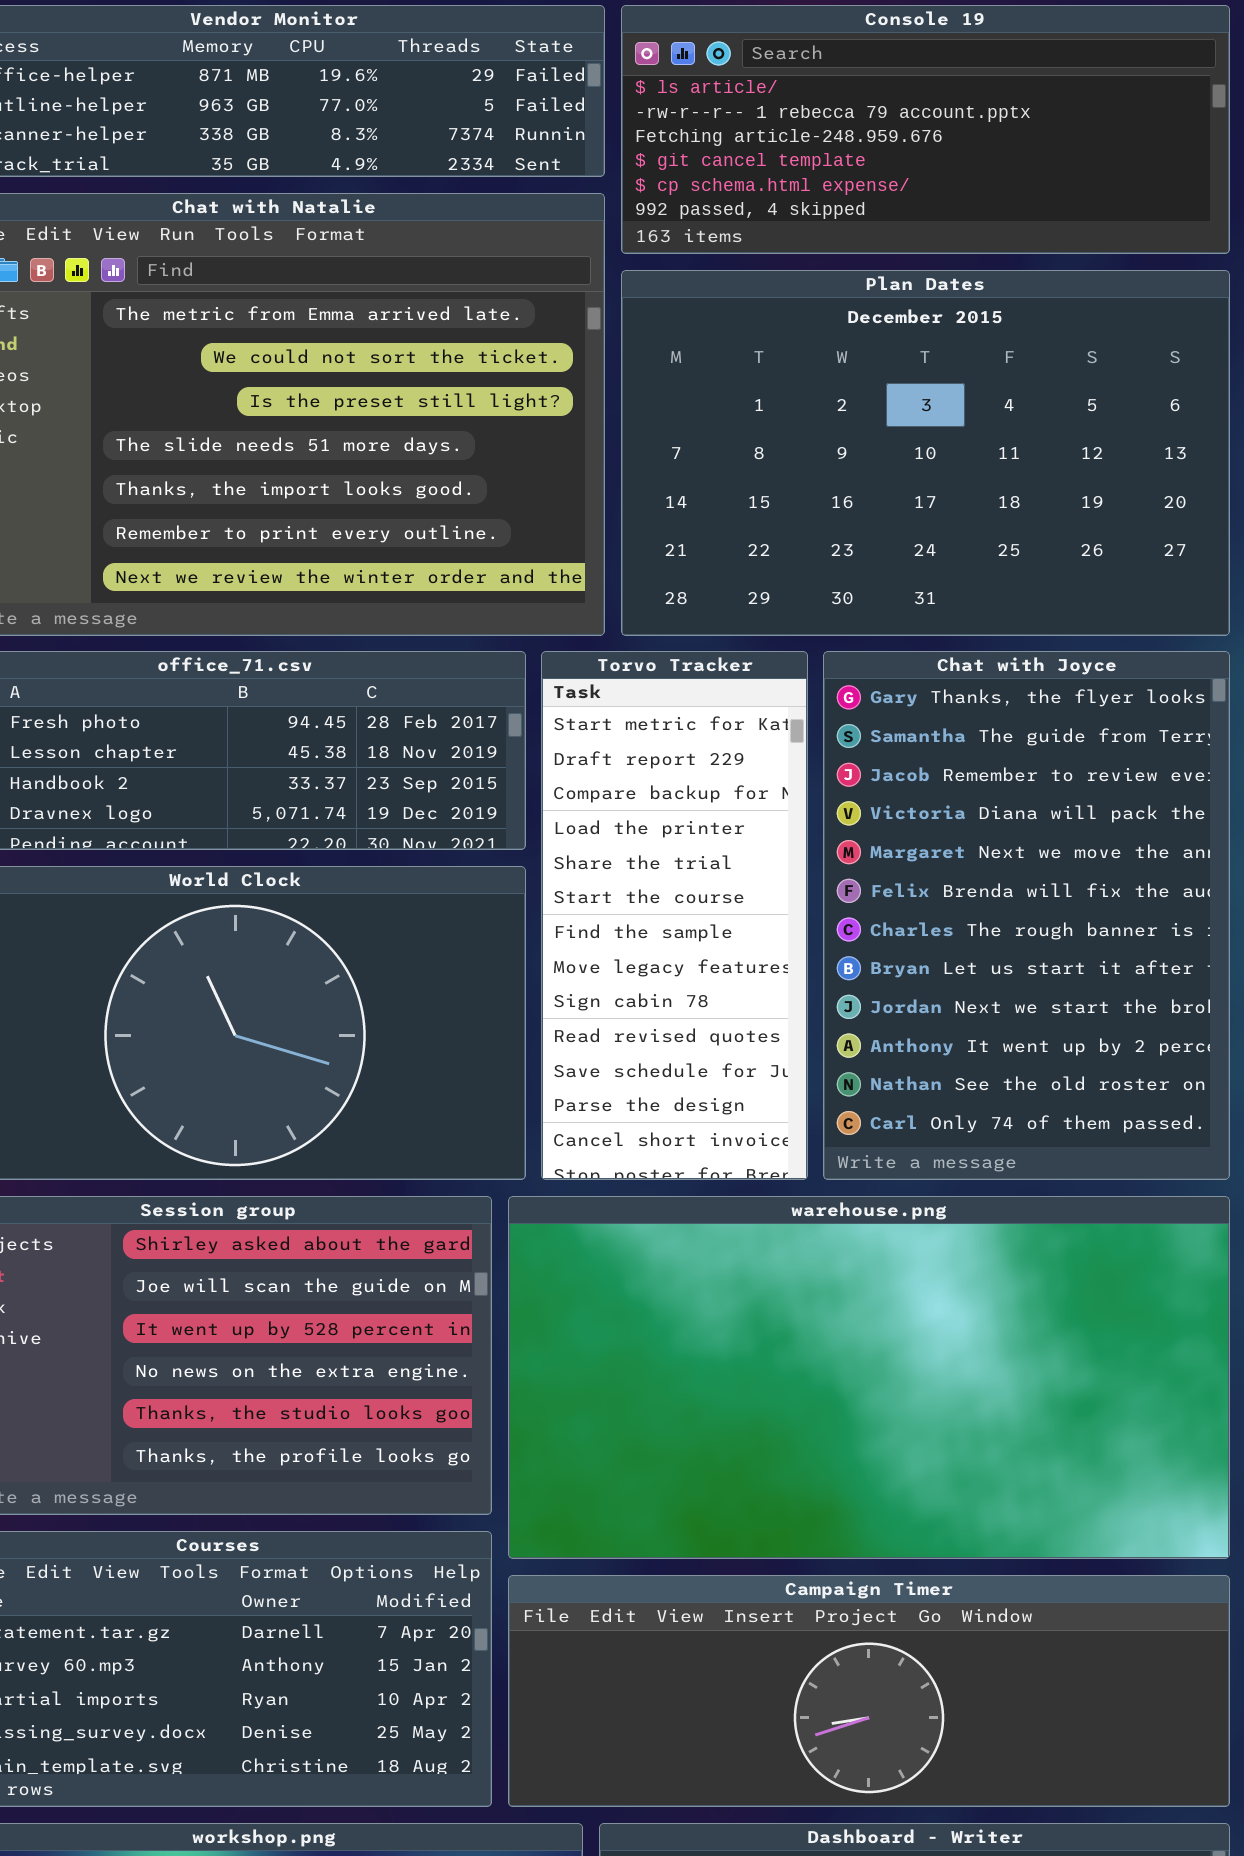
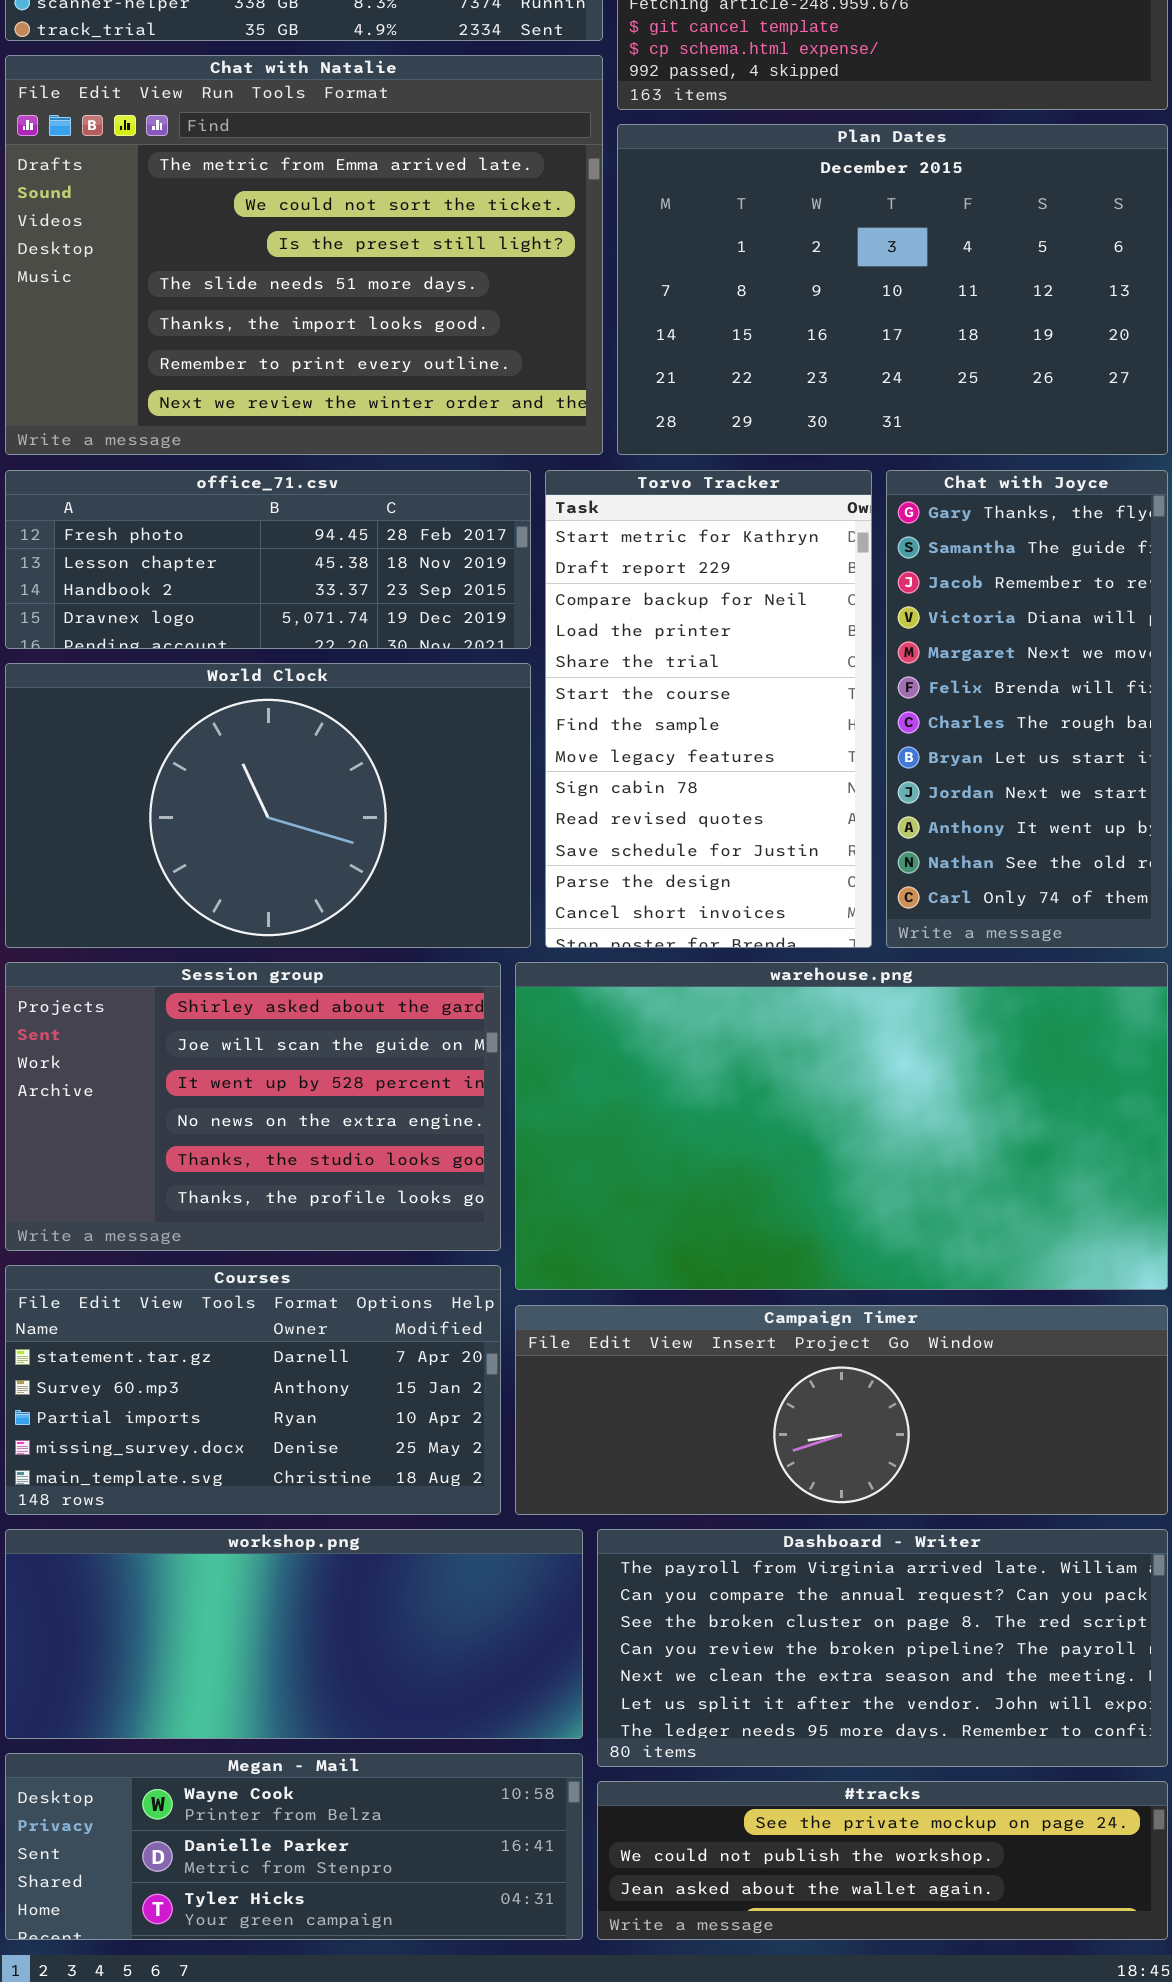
Torvo Tracker: [541,651,808,1180] -> [545,470,872,948], resized
Chat with Joyce: [823,651,1230,1180] -> [886,470,1168,948], resized

